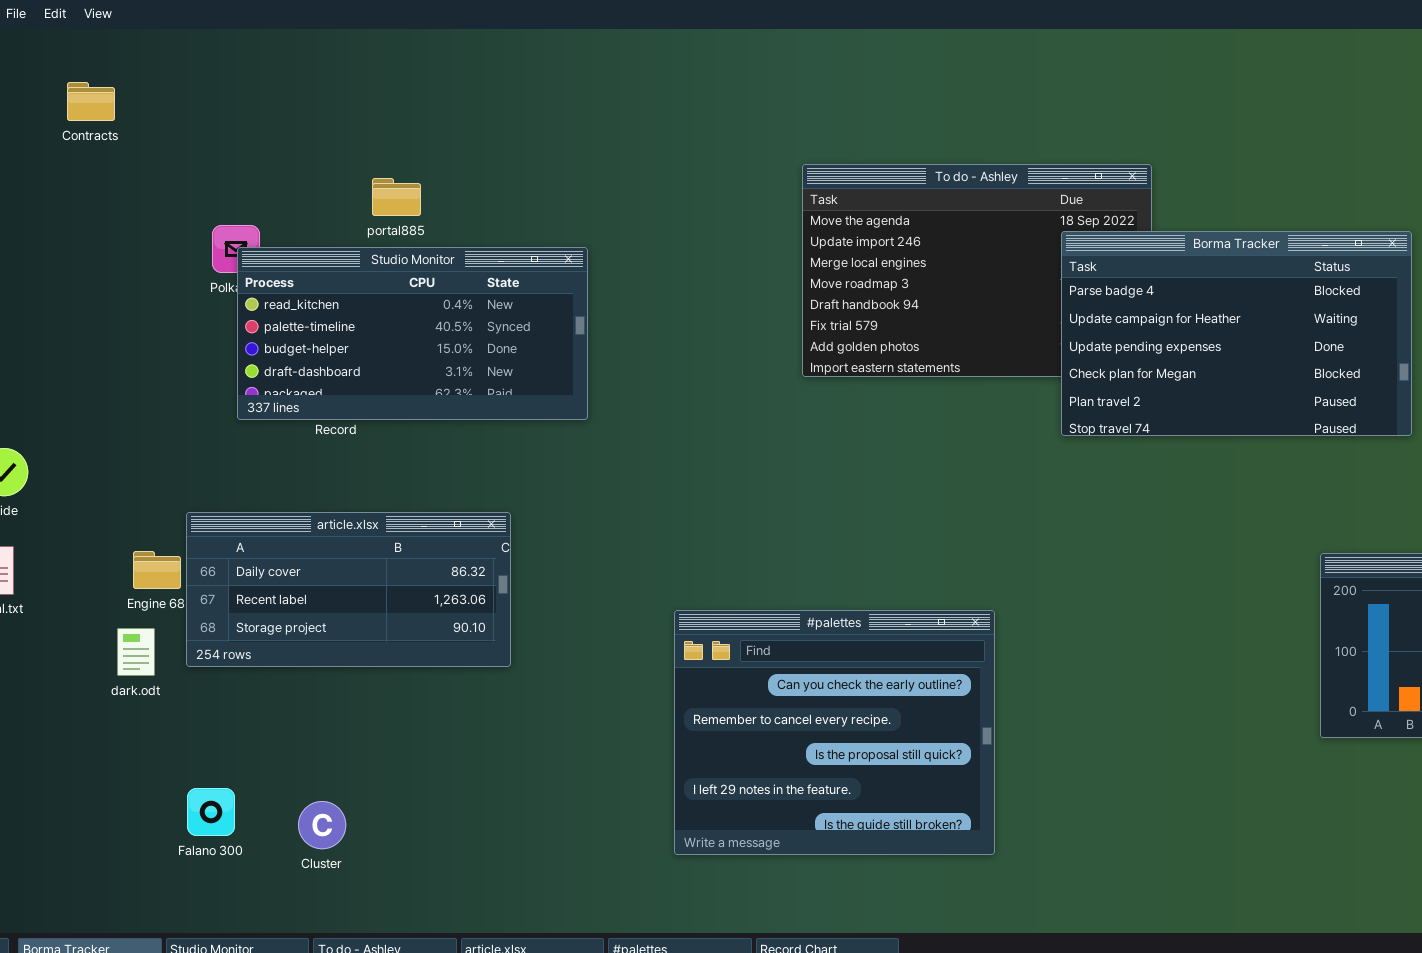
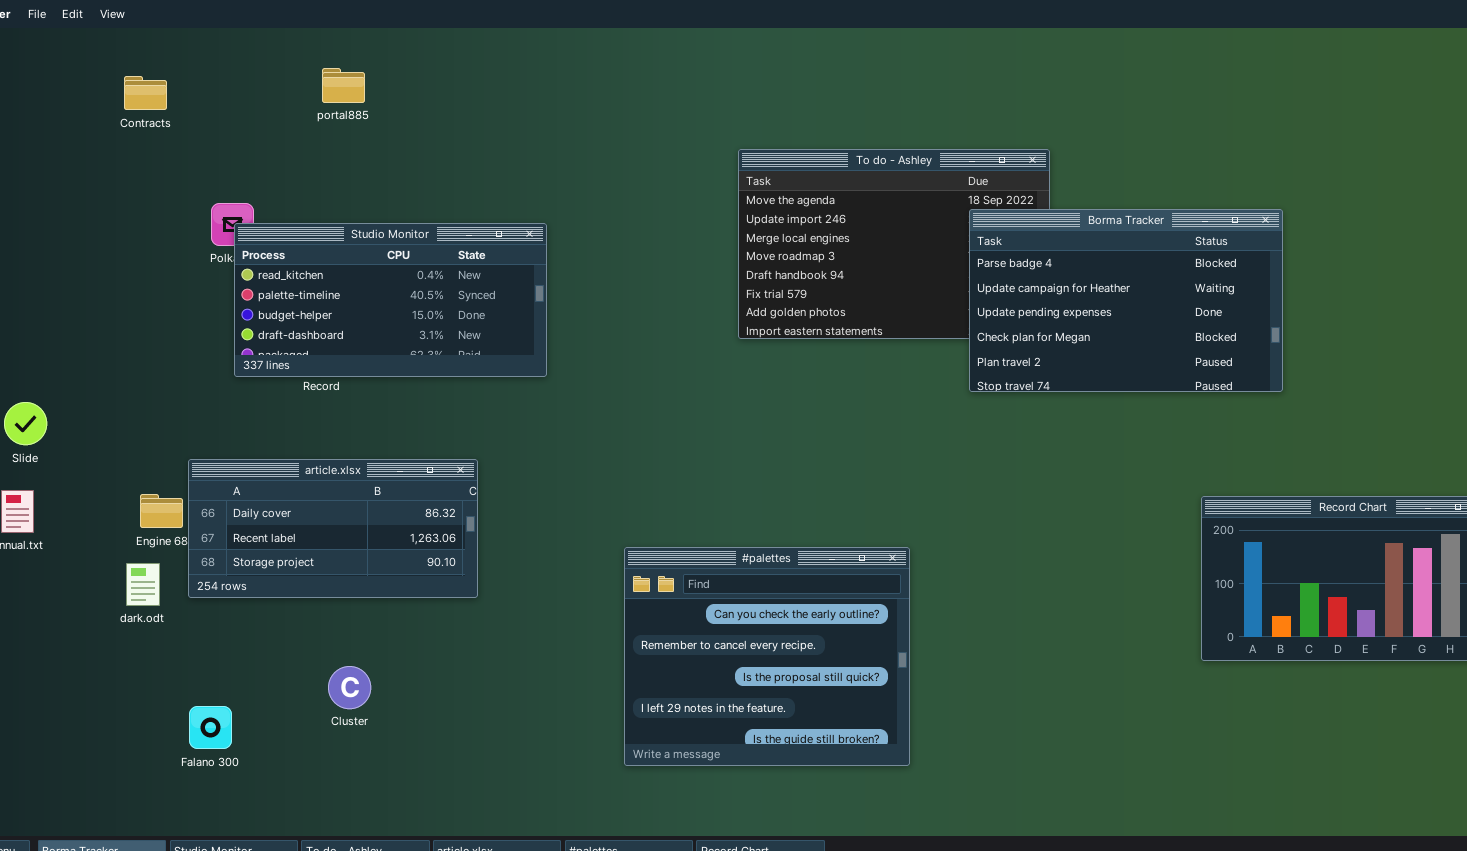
Contracts: [67,82,115,121] -> [124,76,167,110], moved
portal885: [372,178,421,216] -> [322,68,365,103], moved
Cluster: [298,801,346,849] -> [328,666,371,709], moved

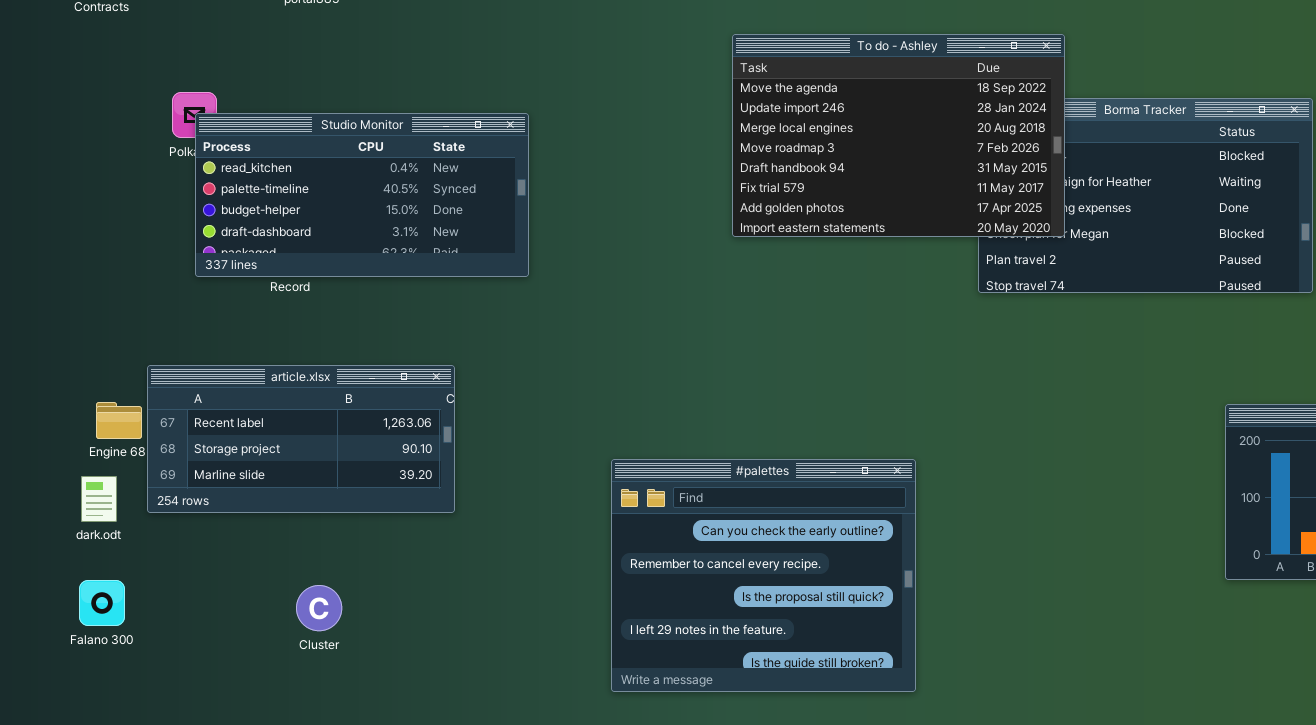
To do - Ashley: [738,149,1050,339] -> [732,34,1065,237], raised
article.xlsx: [188,459,478,598] -> [147,365,455,513], scrolled down 1 row
Falano 300: [189,706,232,749] -> [79,580,125,626], moved

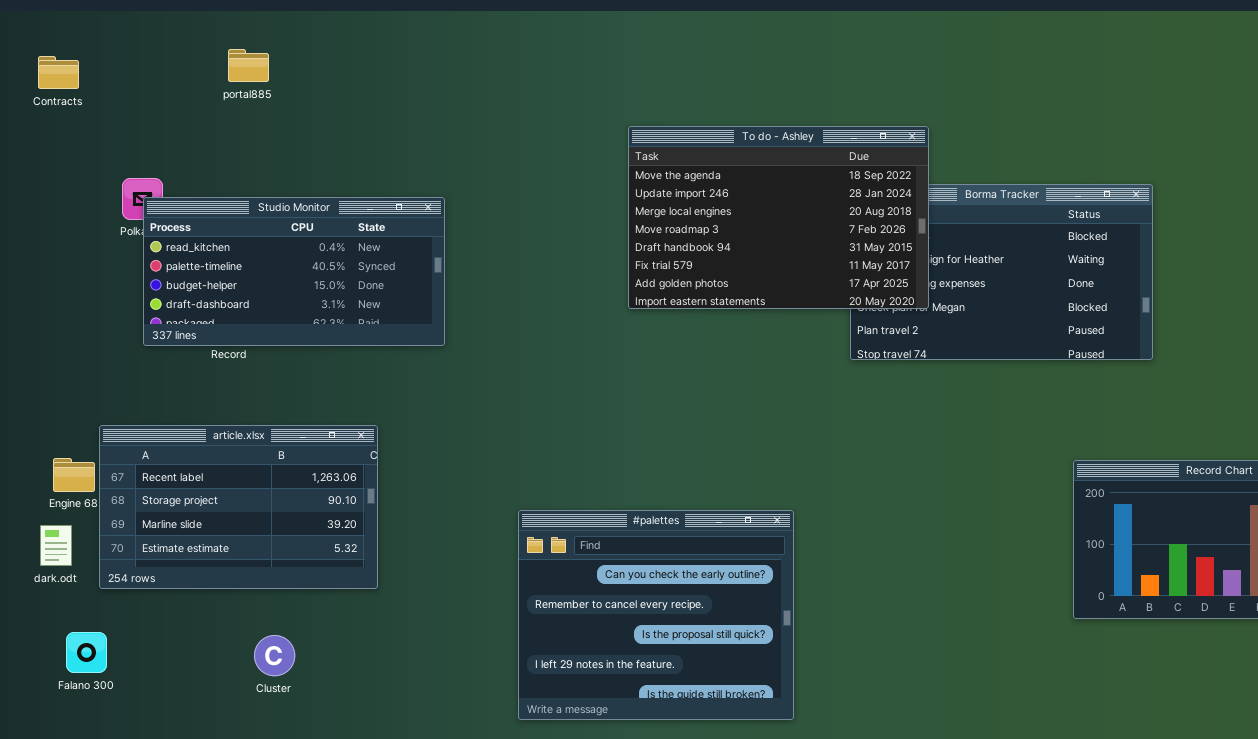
article.xlsx: [147,365,455,513] -> [99,425,378,589], resized
Falano 300: [79,580,125,626] -> [66,632,107,673], moved
Cluster: [296,585,342,631] -> [254,635,295,676], moved

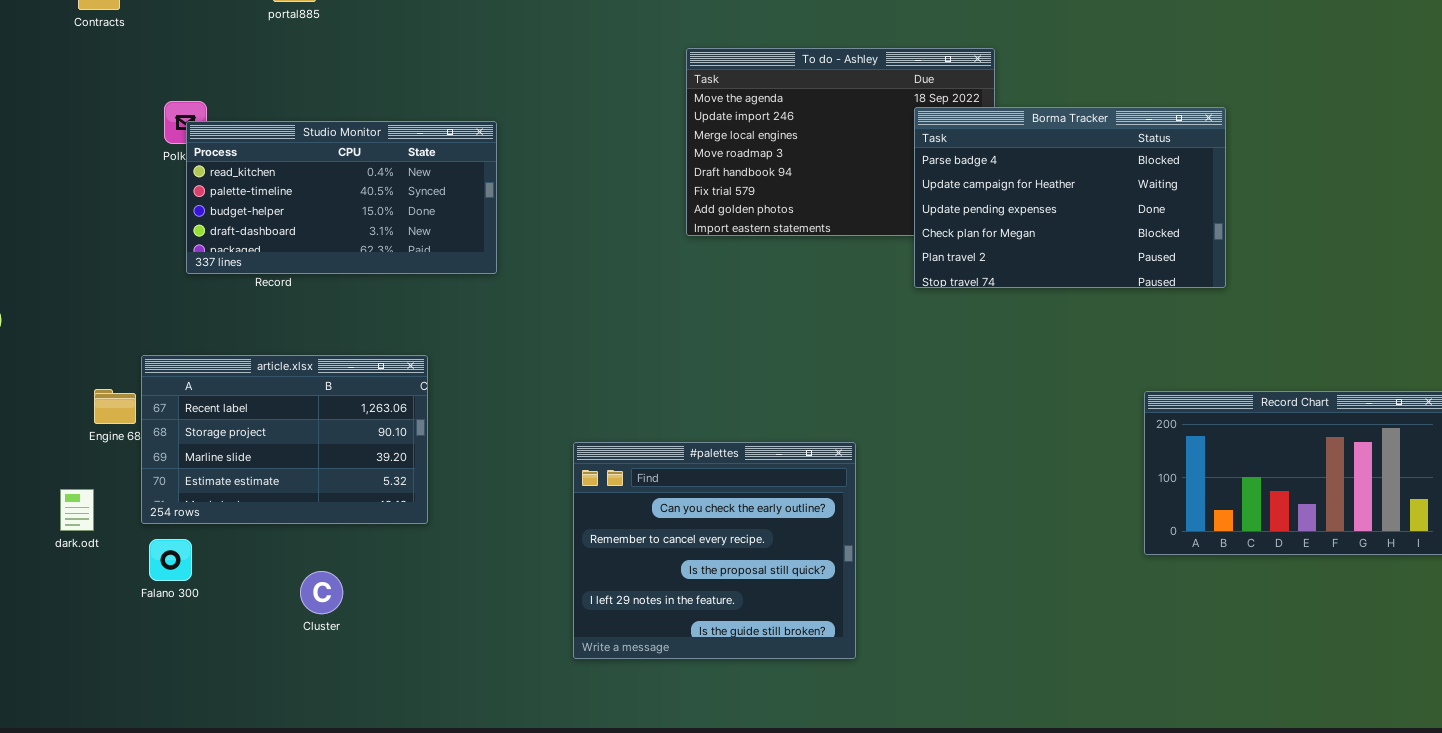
Borma Tracker: [850,184,1153,360] -> [914,107,1226,288], raised
dark.odt: [40,525,72,566] -> [60,489,94,531], moved
Falano 300: [66,632,107,673] -> [149,539,192,581], moved

